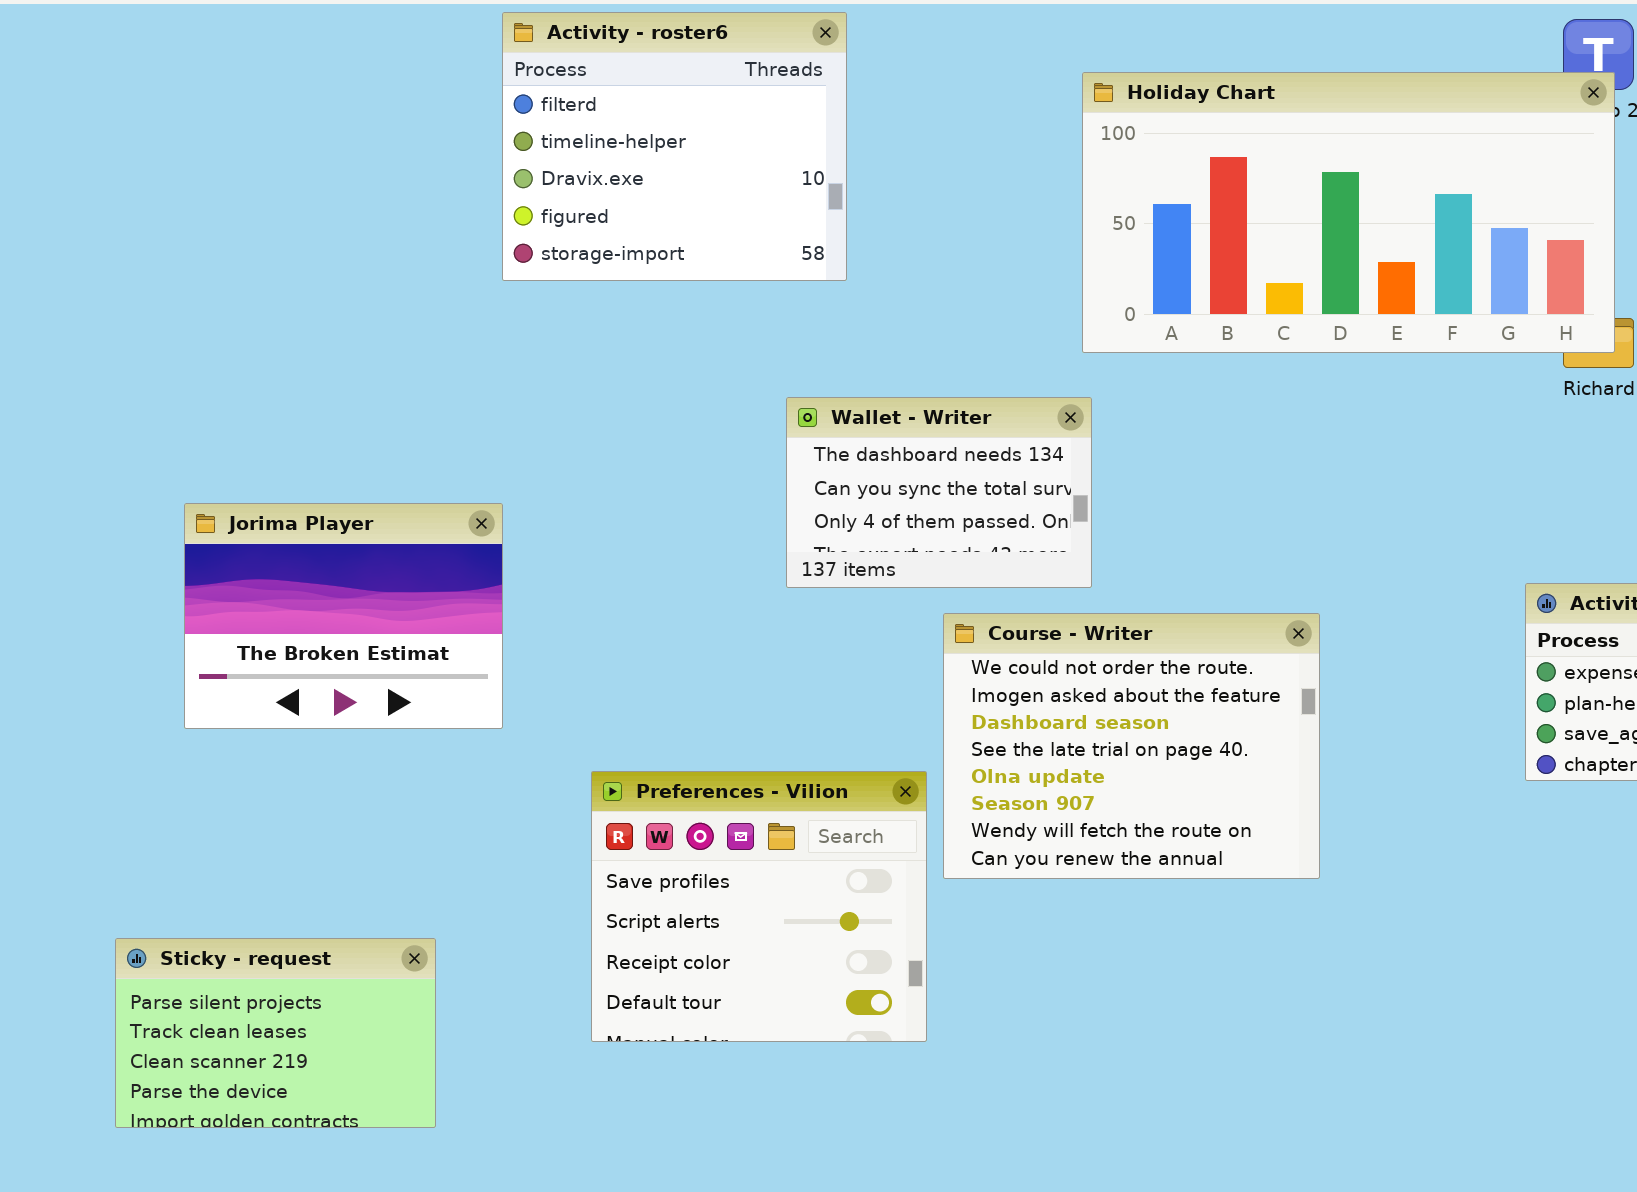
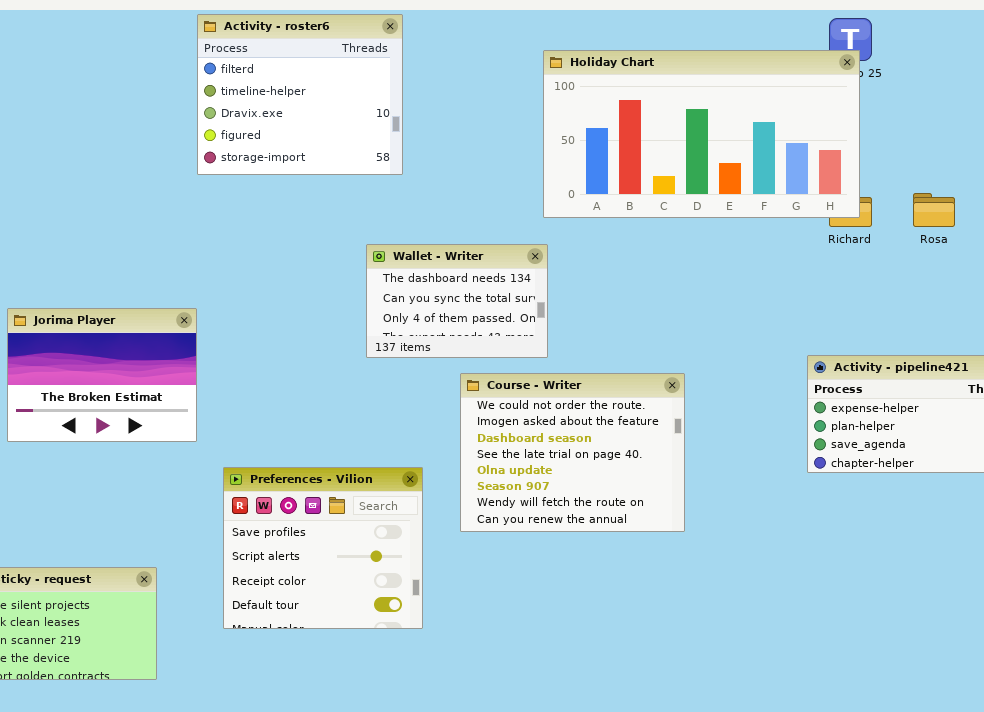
Preferences - Vilion: [591,771,927,1042] -> [223,467,423,629], moved

